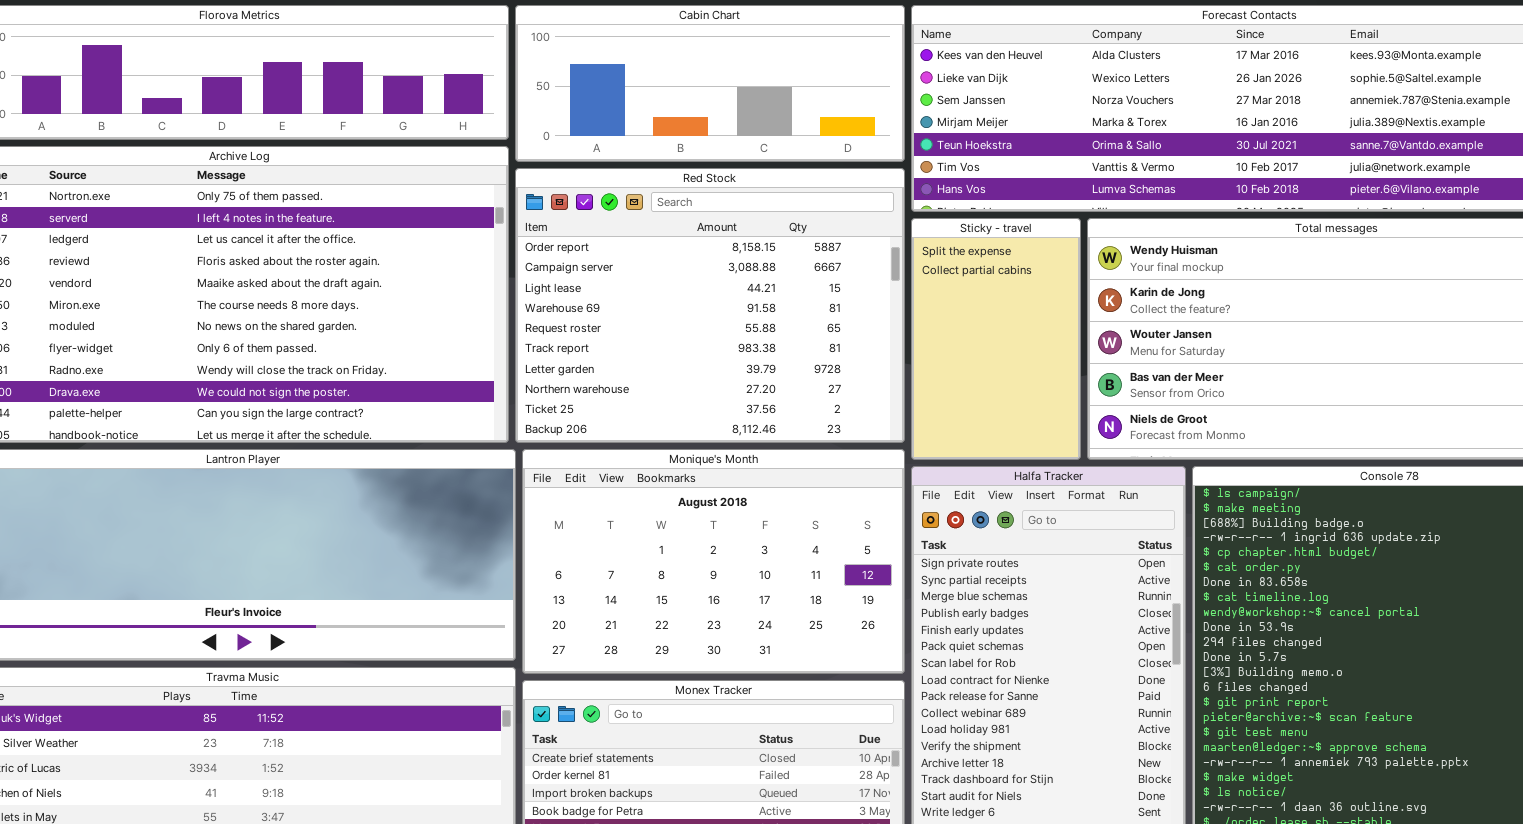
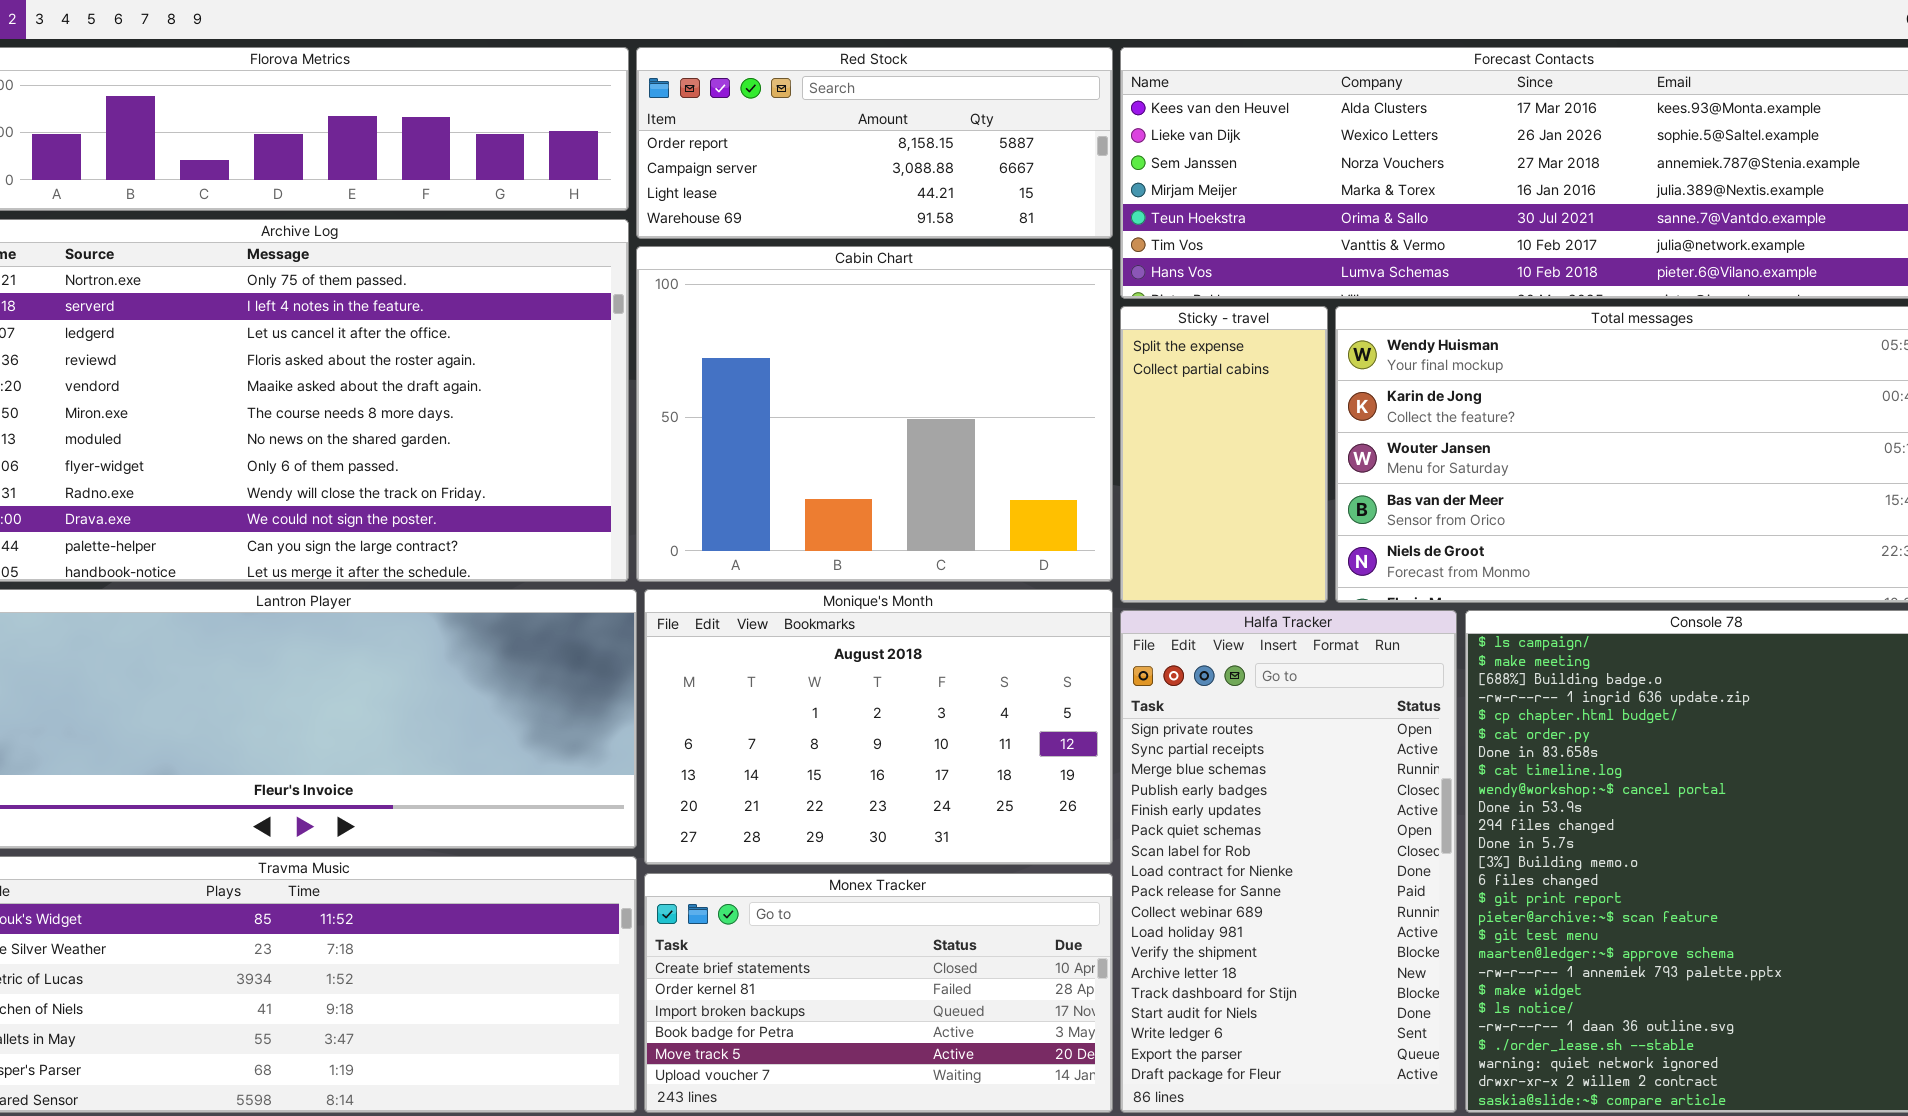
Cabin Chart: [515,5,905,162] -> [636,246,1113,582], moved, resized
Red Stock: [515,168,905,443] -> [636,47,1113,239], moved, resized

